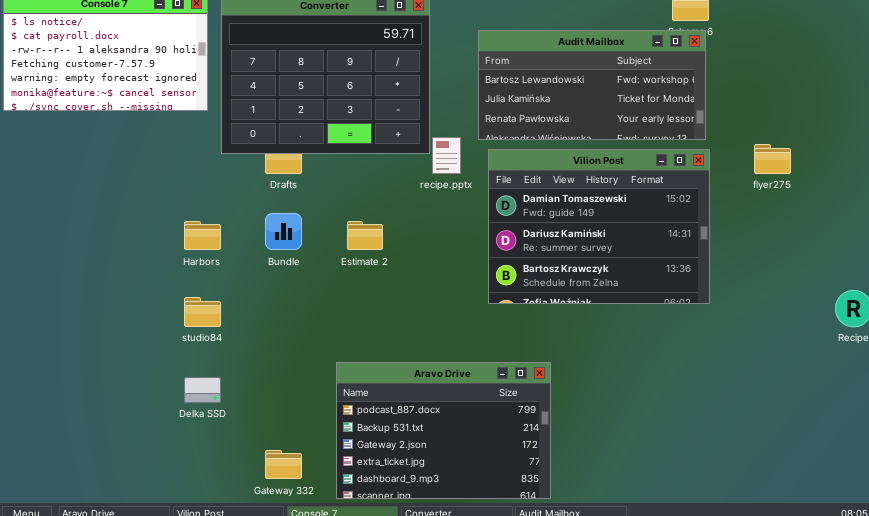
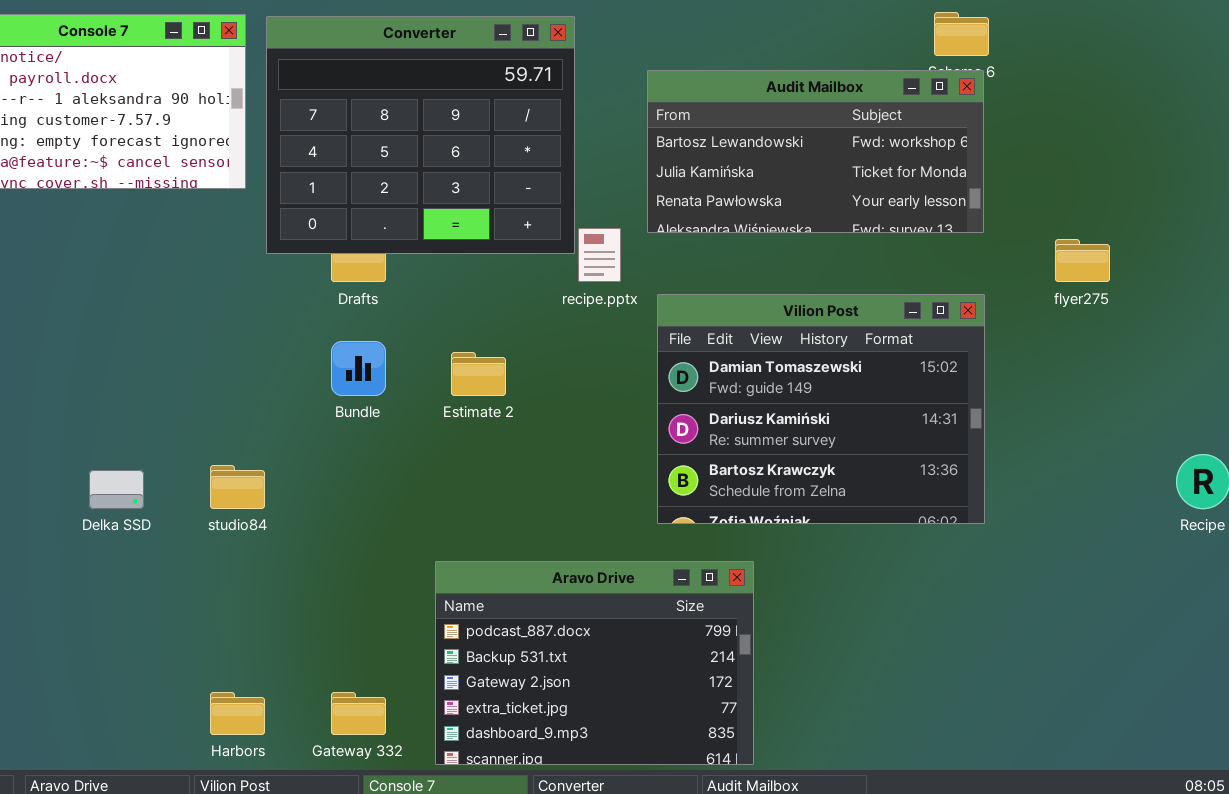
Vilion Post: [488,149,710,304] -> [657,294,985,524], moved
Harbors: [184,221,221,250] -> [210,692,265,735], moved
Delka SSD: [184,377,221,403] -> [89,470,144,509], moved

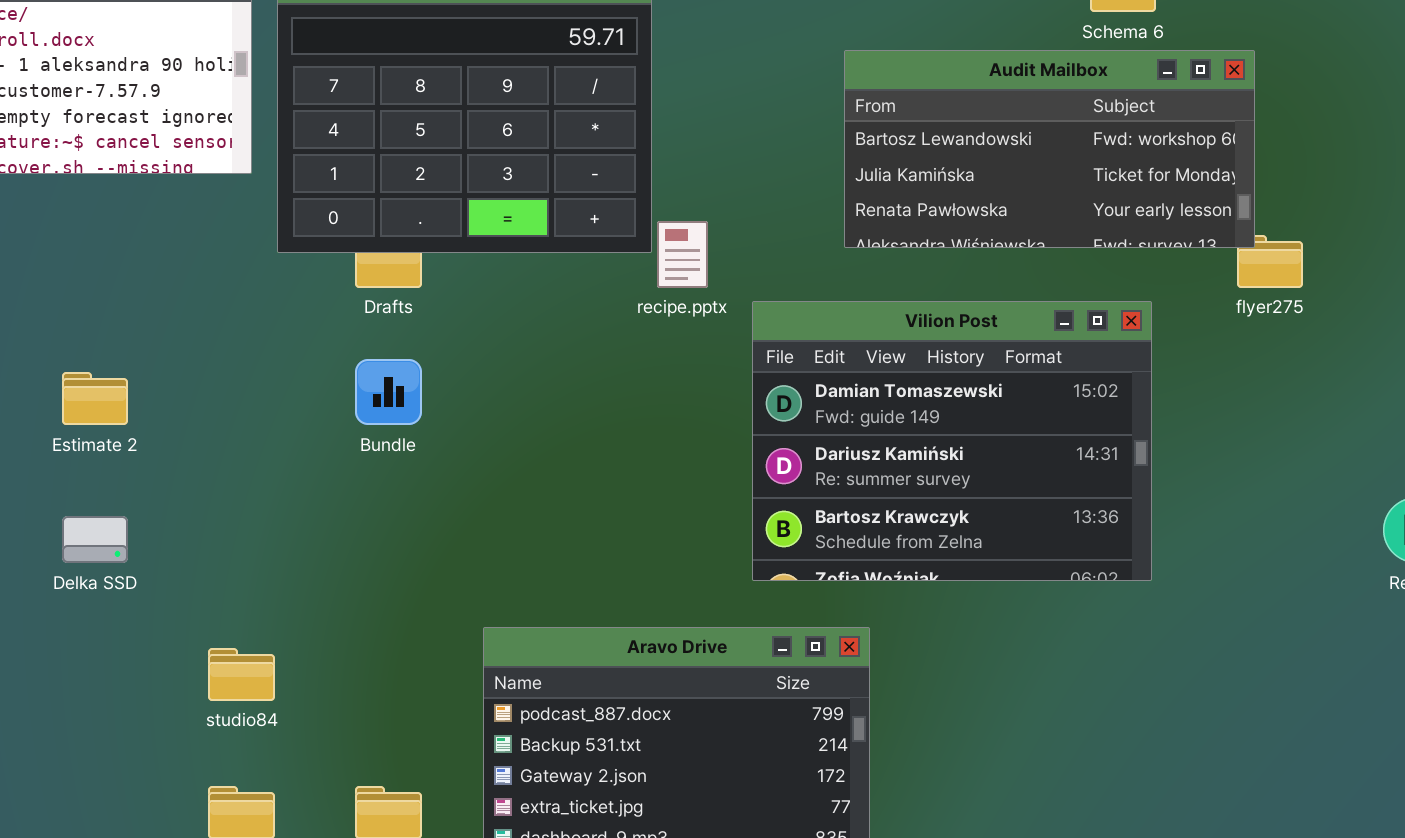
Audit Mailbox: [647,70,984,233] -> [844,50,1255,248], moved
Estimate 2: [451,352,506,396] -> [62,372,128,425], moved
studio84: [210,465,265,509] -> [208,648,275,701], moved

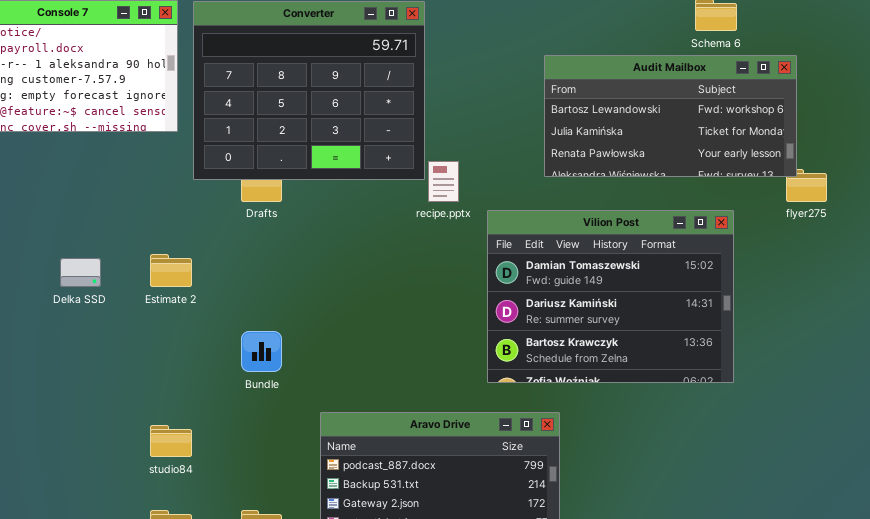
Bundle: [355,359,422,425] -> [241,331,282,372], moved
Estimate 2: [62,372,128,425] -> [150,254,192,287], moved
Delka SSD: [62,516,128,563] -> [60,258,101,287], moved

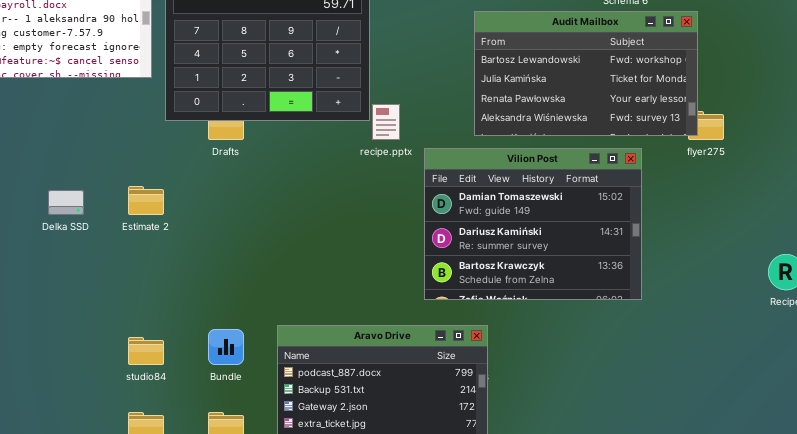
Audit Mailbox: [544,55,797,177] -> [474,11,698,136], resized
Bundle: [241,331,282,372] -> [208,329,244,365], moved

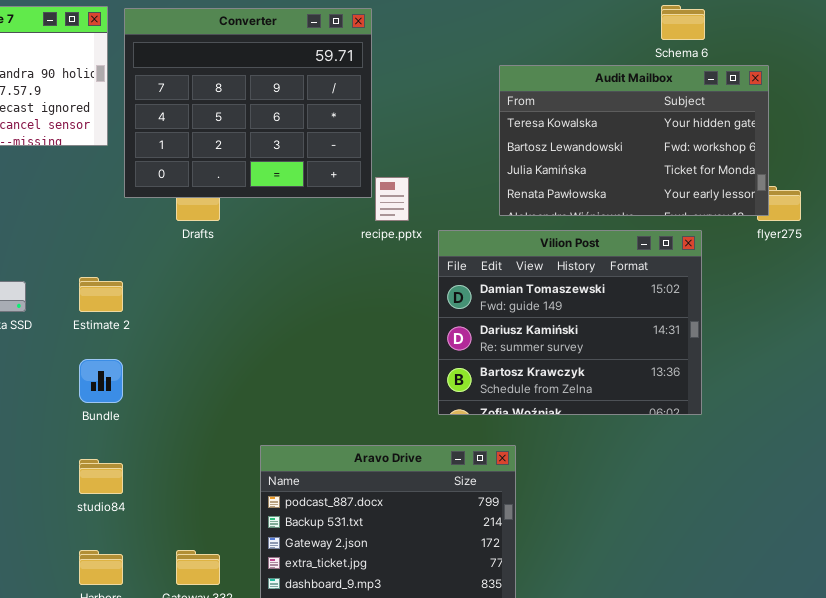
Audit Mailbox: [474,11,698,136] -> [499,65,769,216], scrolled up 1 row
Bundle: [208,329,244,365] -> [79,359,123,403], moved

